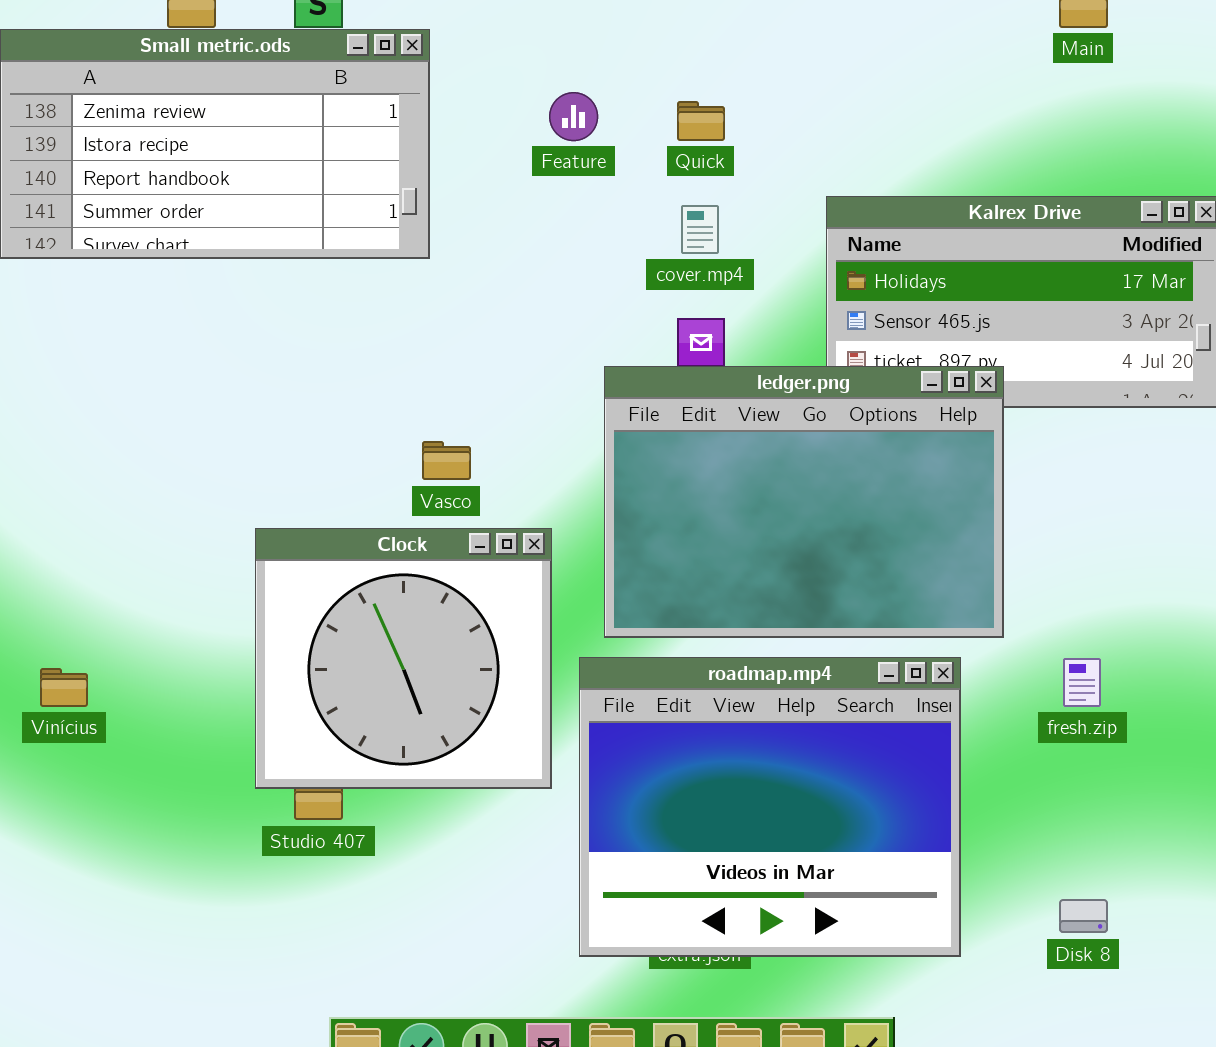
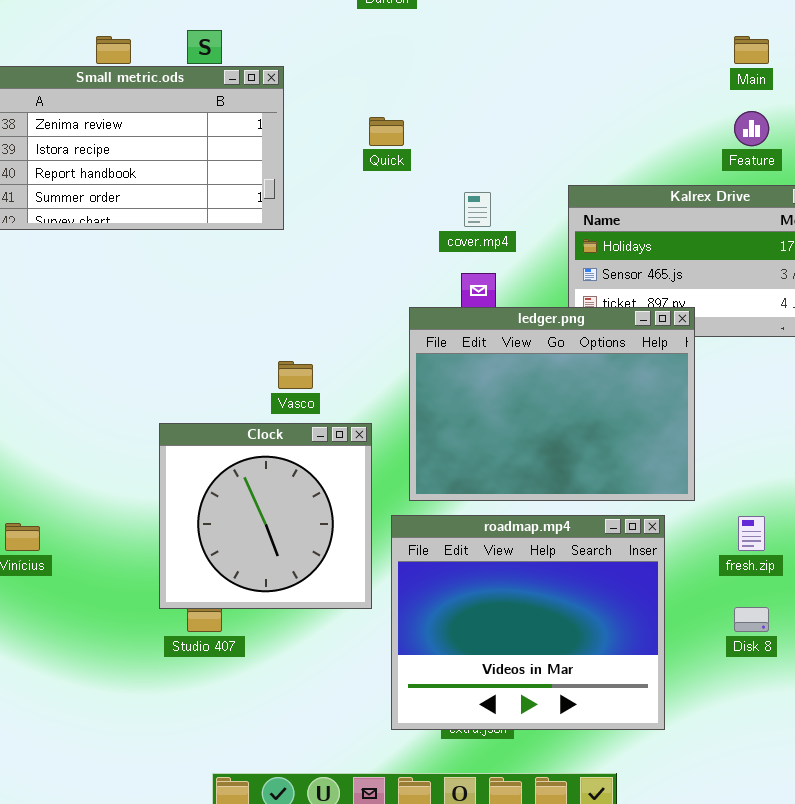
Feature: [549,92,598,141] -> [734,111,769,146], moved
Quick: [677,101,725,141] -> [369,117,404,146], moved
Disk 8: [1059,899,1108,933] -> [734,607,769,632], moved

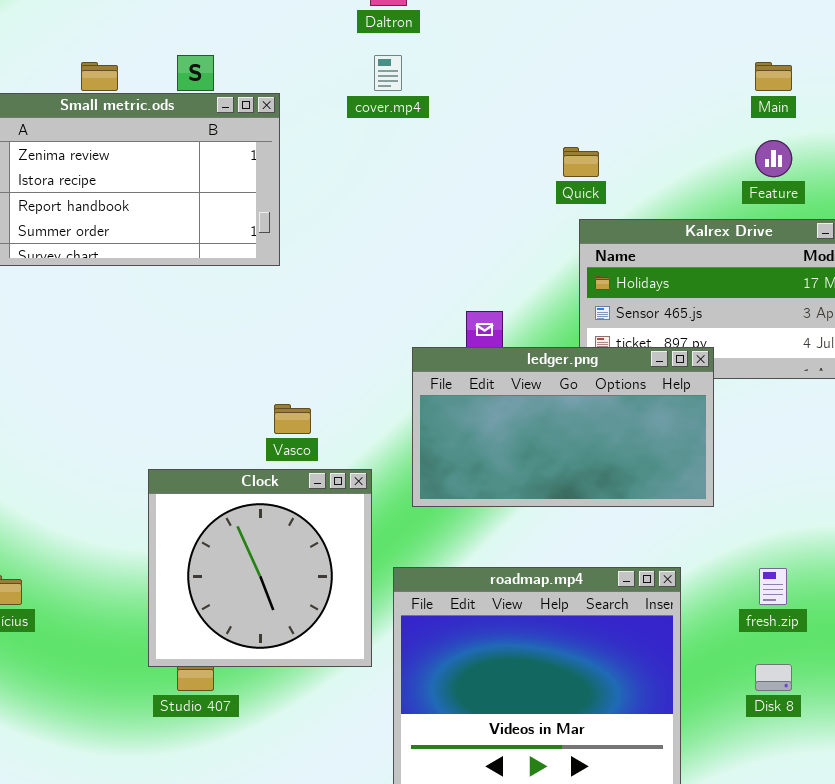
Quick: [369,117,404,146] -> [563,147,599,177], moved
cover.mp4: [464,192,491,227] -> [374,55,402,91], moved
ledger.png: [409,307,695,501] -> [412,347,714,507], resized

